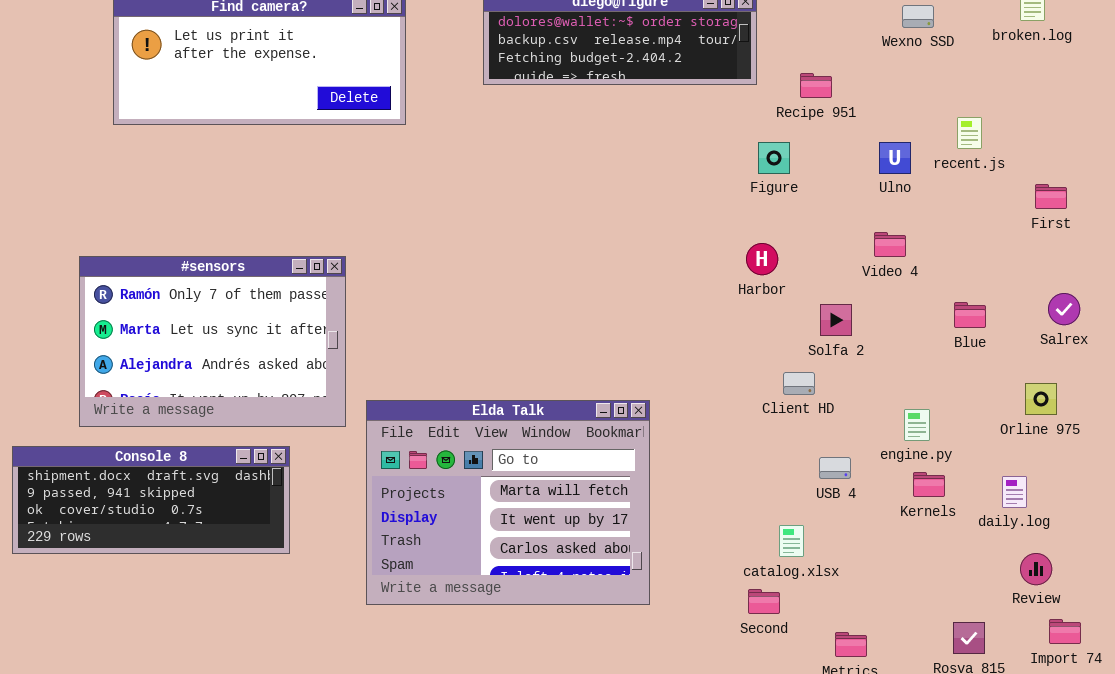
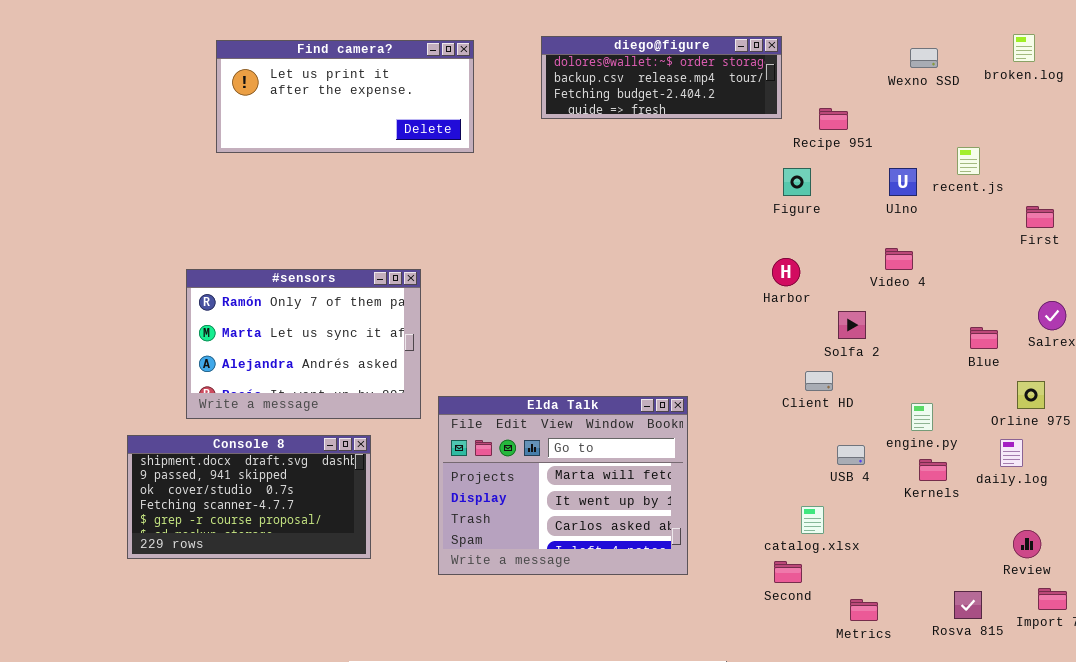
Blue: [954,302,986,328] -> [970,327,998,349], moved
Console 8: [12,446,290,554] -> [127,435,371,559], resized
daily.log: [1002,476,1027,508] -> [1000,439,1023,467], moved

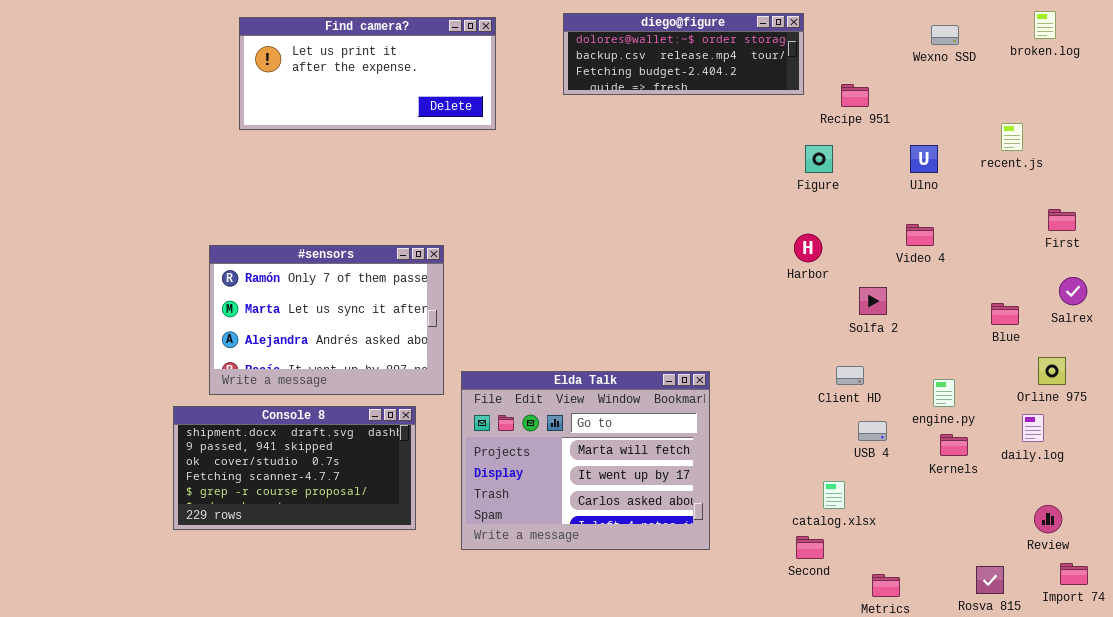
recent.js: [957,147,980,175] -> [1001,123,1023,151], moved
First: [1026,206,1054,228] -> [1048,209,1076,231], moved
Client HD: [805,371,833,391] -> [836,366,864,385], moved
Console 8: [127,435,371,559] -> [173,406,416,530], moved

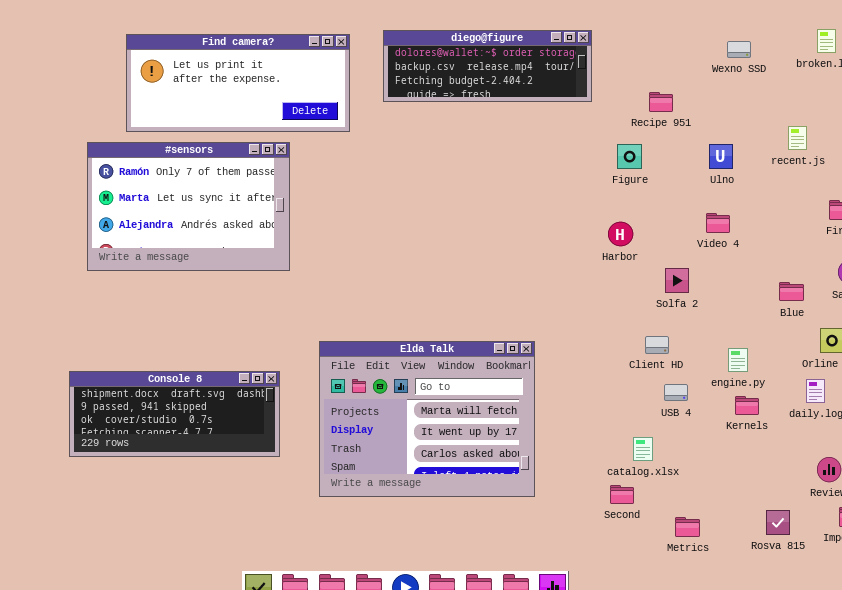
diego@figure: [563,13,804,95] -> [383,30,592,102], moved
#sensors: [209,245,444,395] -> [87,142,290,271], moved
Console 8: [173,406,416,530] -> [69,371,280,457], resized

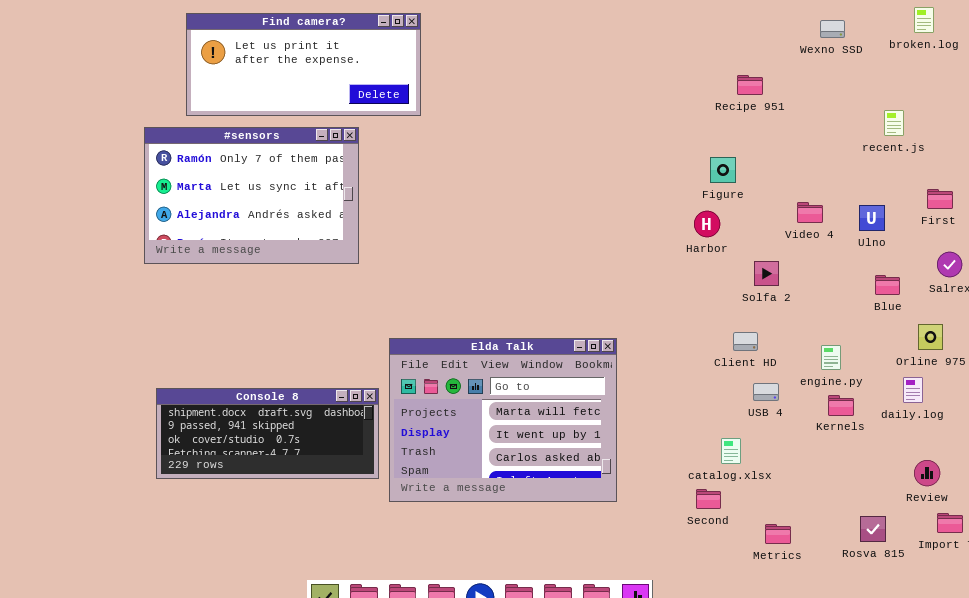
diego@figure: [383,30,592,102] -> none, closed
Figure: [617,144,642,169] -> [710,157,736,183], moved
Ulno: [709,144,733,169] -> [859,205,885,231], moved
Console 8: [69,371,280,457] -> [156,388,379,479], moved

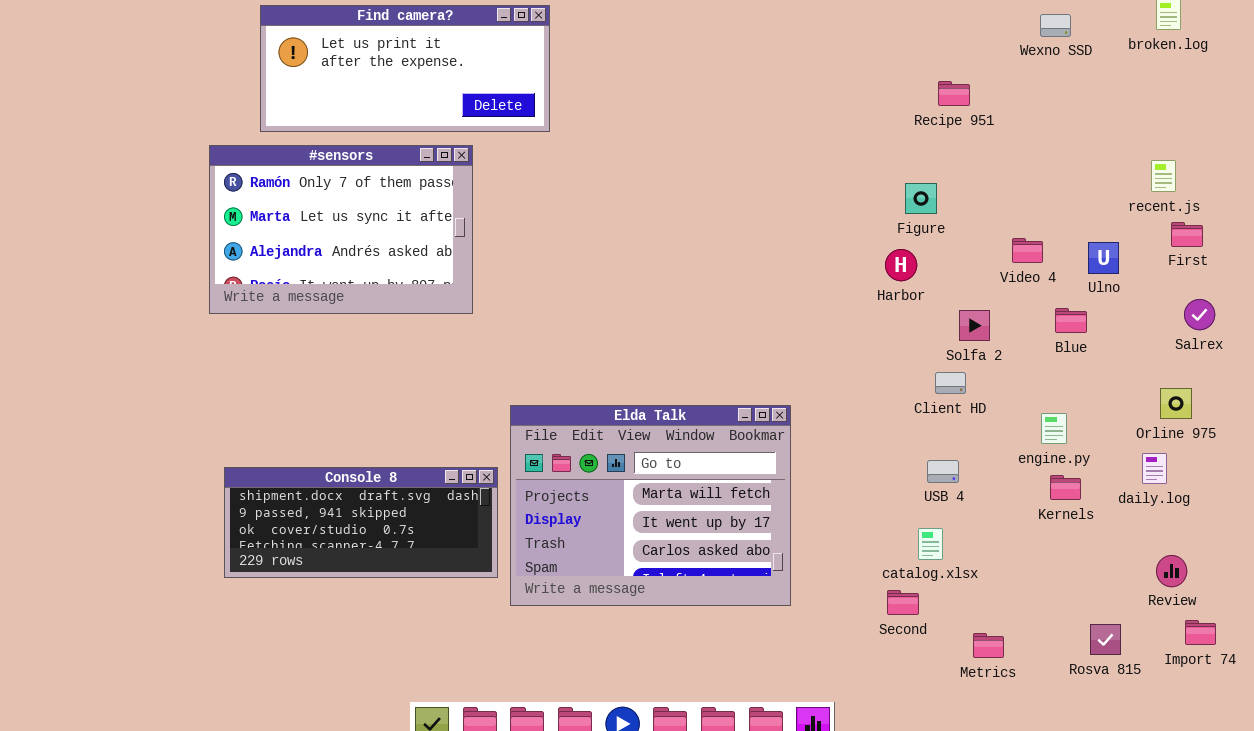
recent.js: [884,110,904,136] -> [1151,160,1176,192], moved
Blue: [875,275,900,295] -> [1055,308,1087,333], moved
Client HD: [733,332,758,351] -> [935,372,966,394], moved
USB 4: [753,383,779,401] -> [927,460,959,483], moved

